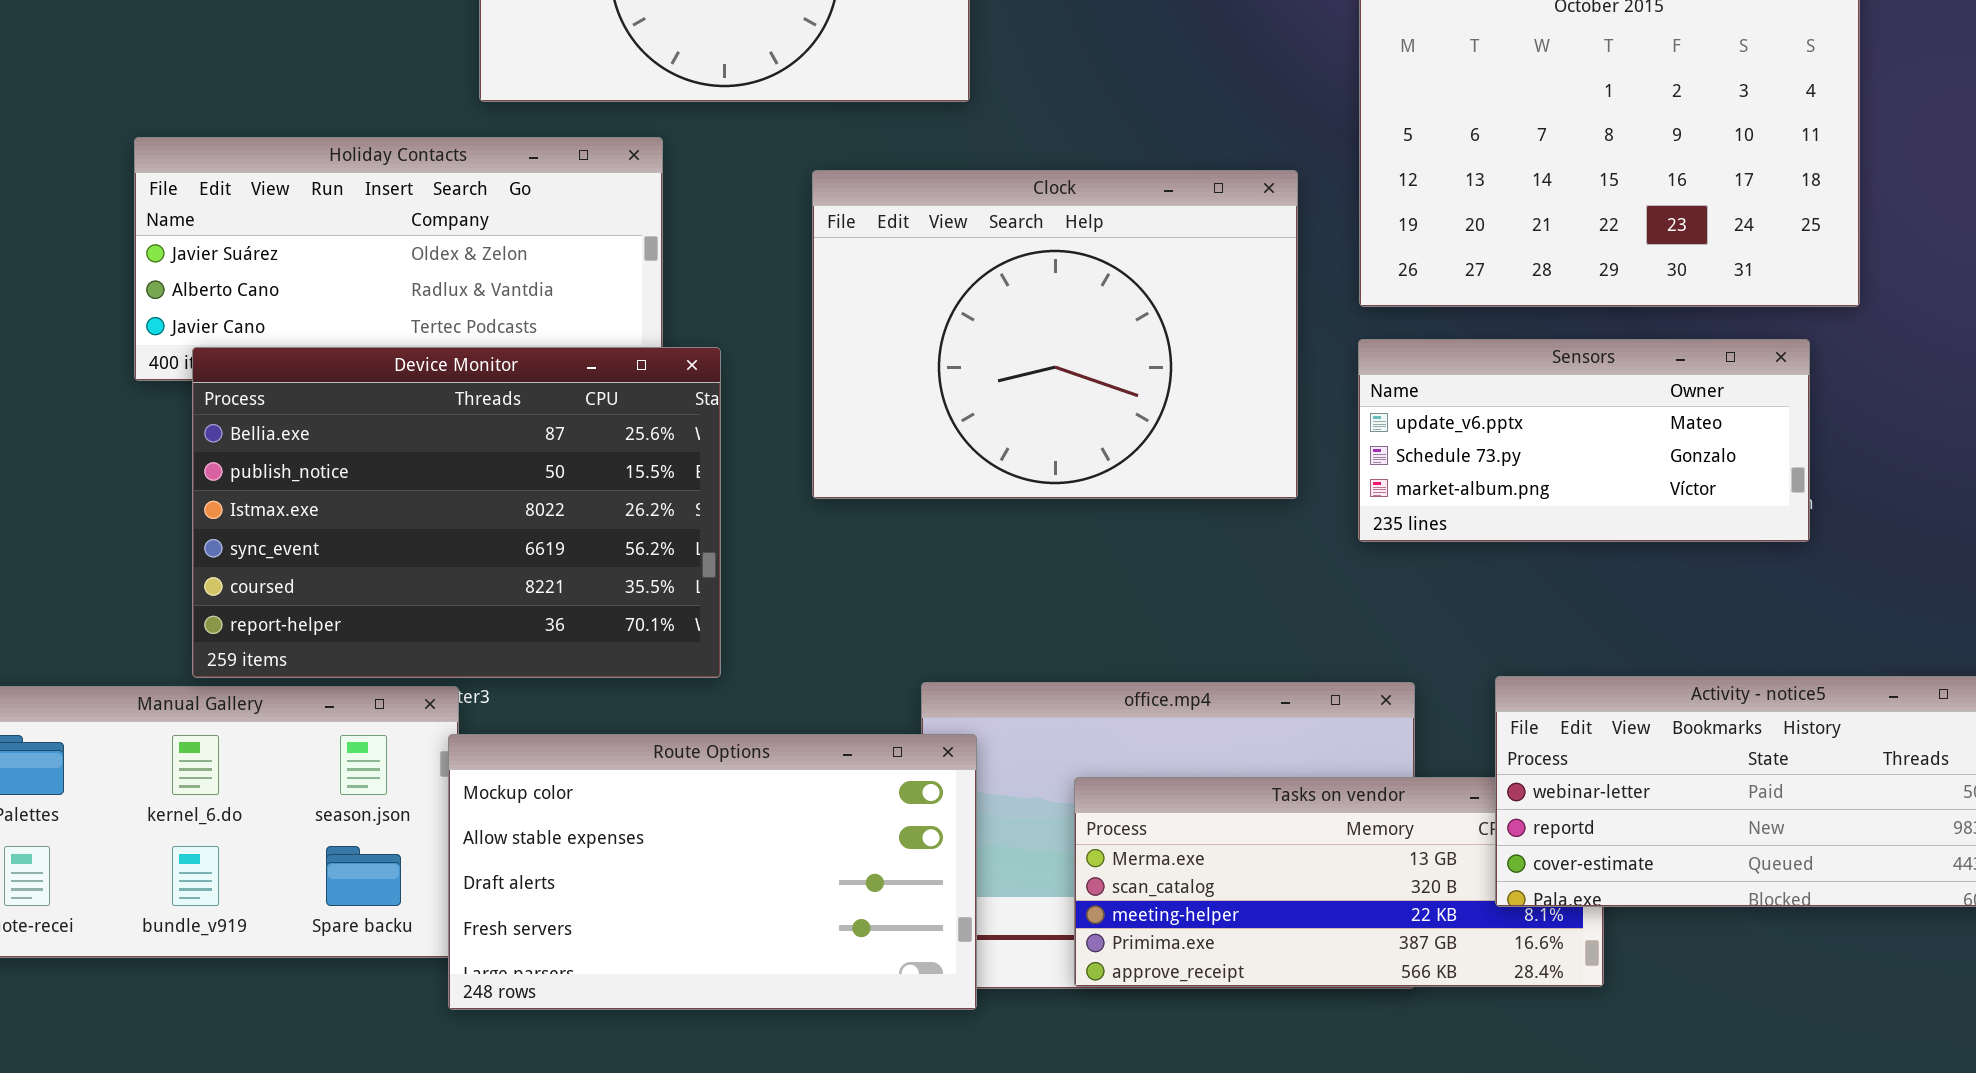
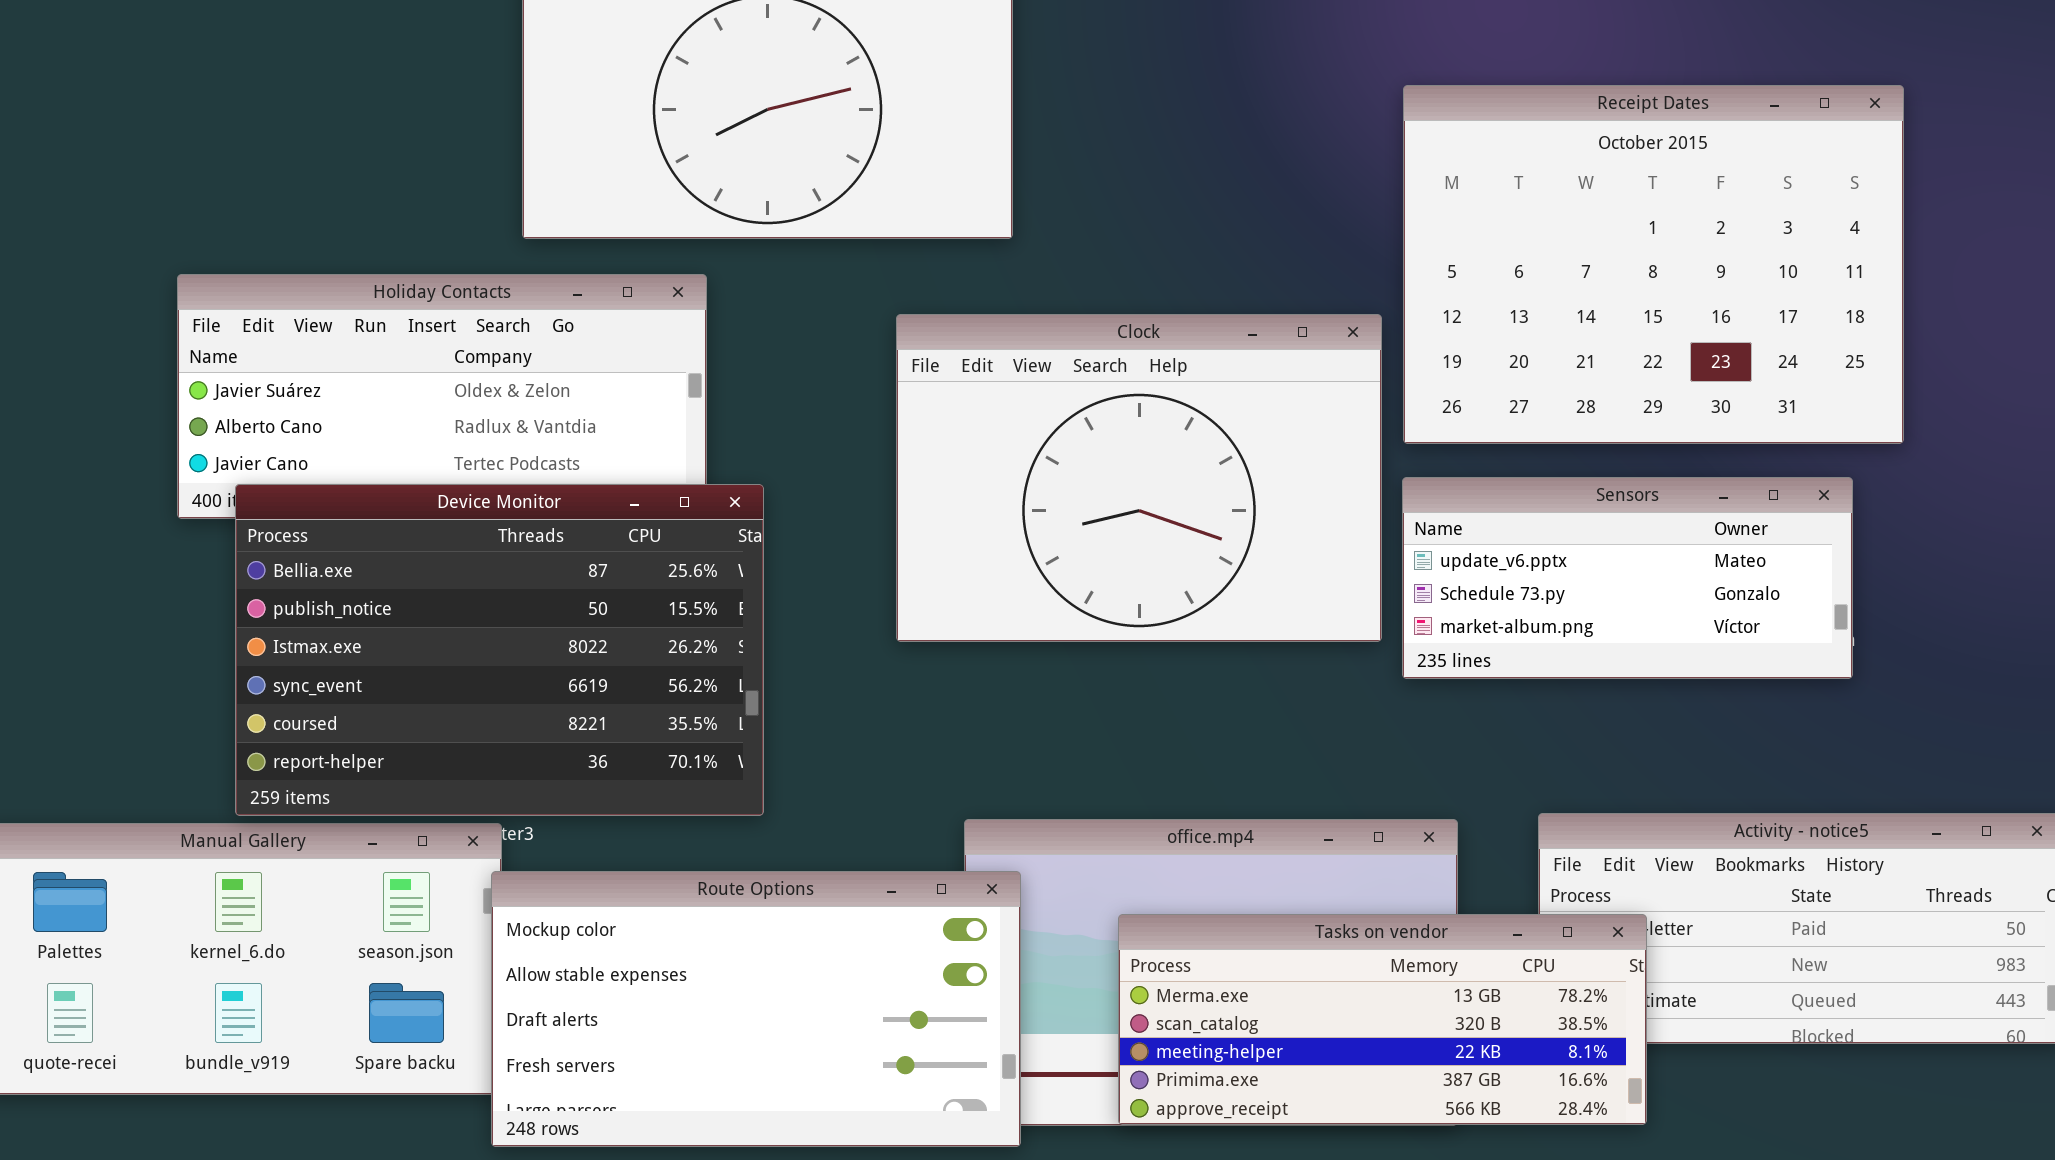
Clock: [812,170,1298,499] -> [896,314,1382,642], moved
Tasks on vendor: [1074,777,1604,987] -> [1118,914,1647,1125], raised

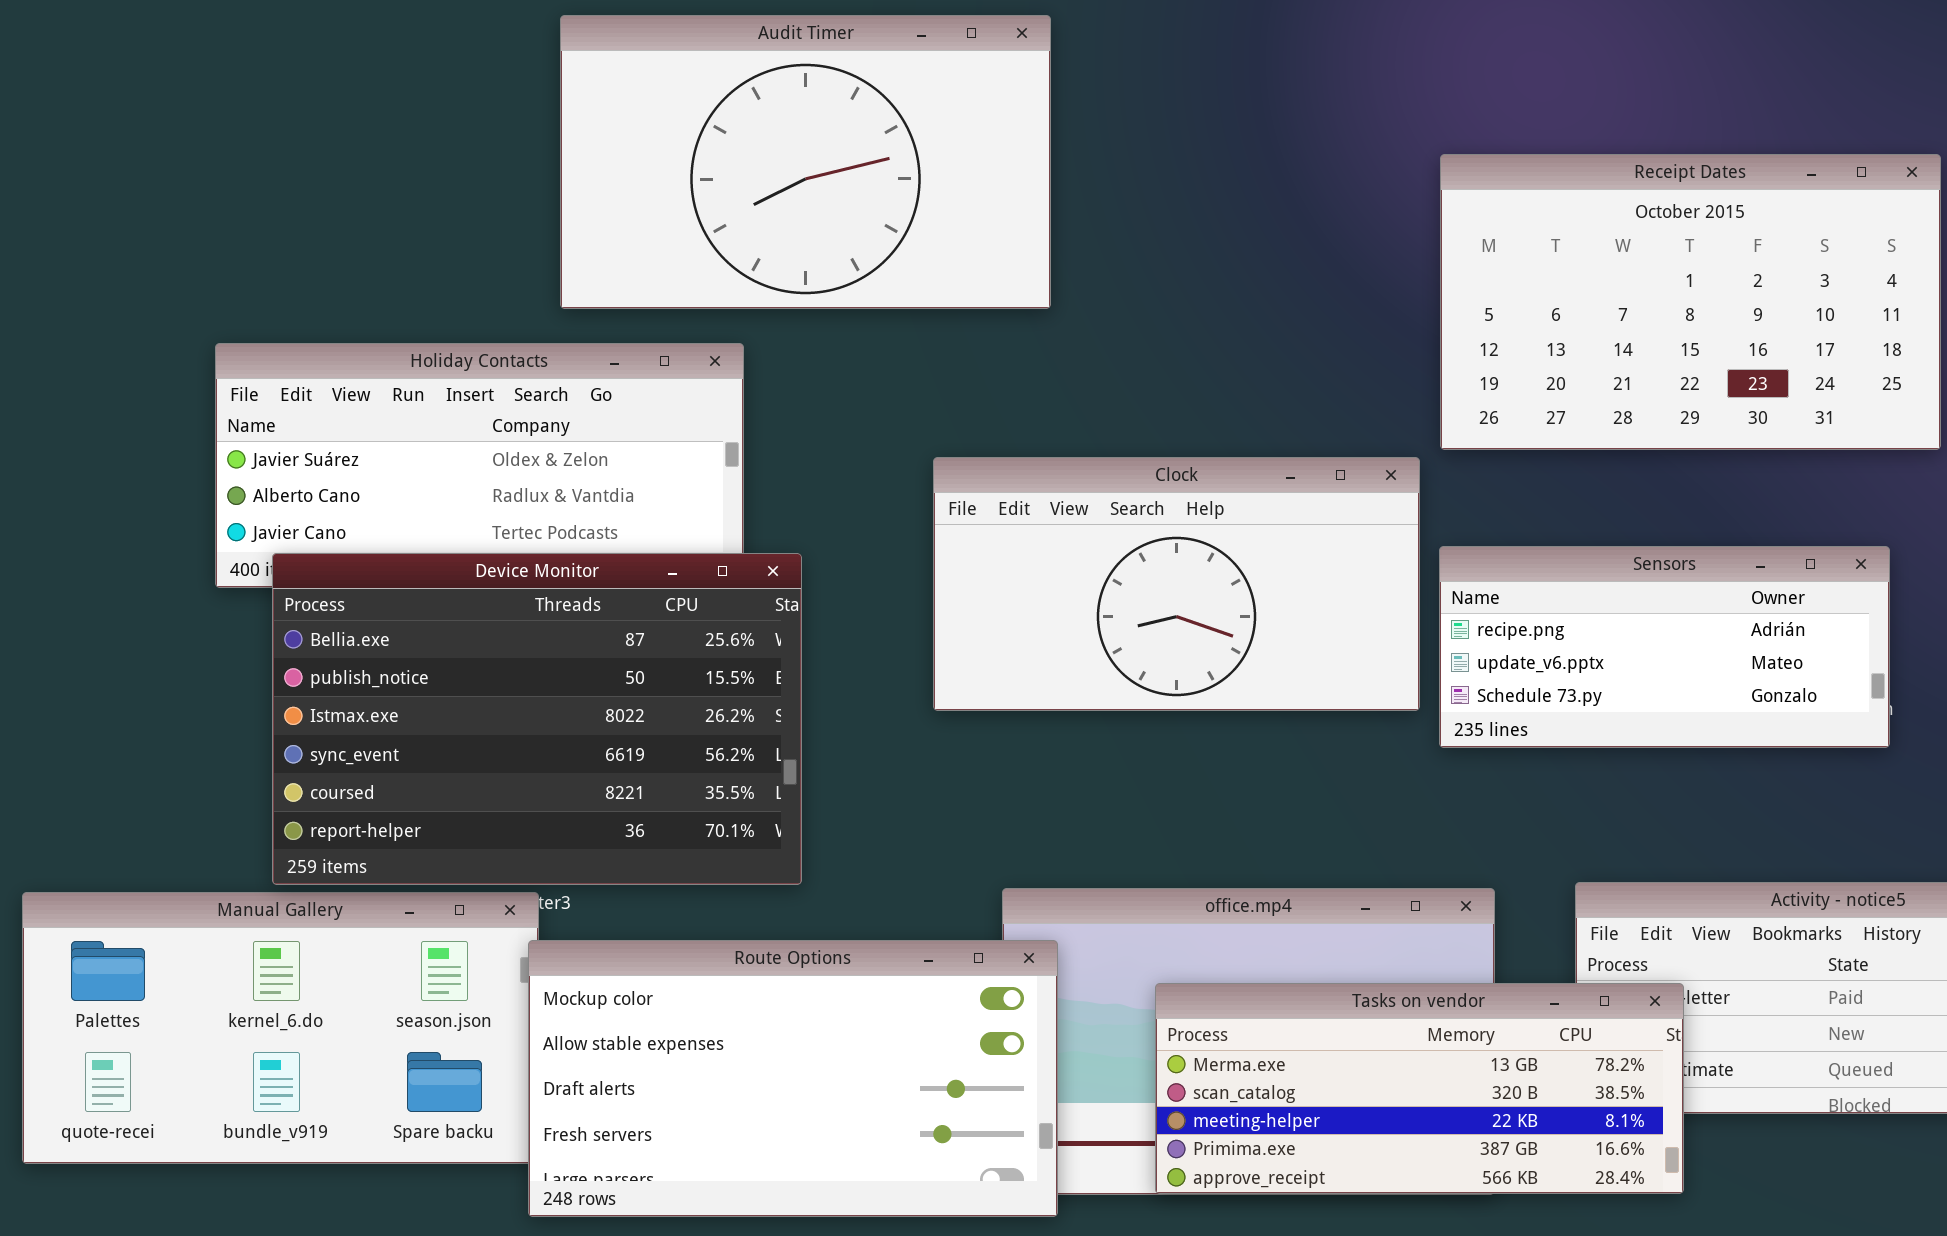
Receipt Dates: [1403,85,1904,444] -> [1440,154,1941,450], resized
Clock: [896,314,1382,642] -> [933,457,1420,711], resized
Sensors: [1402,477,1853,679] -> [1439,546,1890,748], scrolled up 1 row

